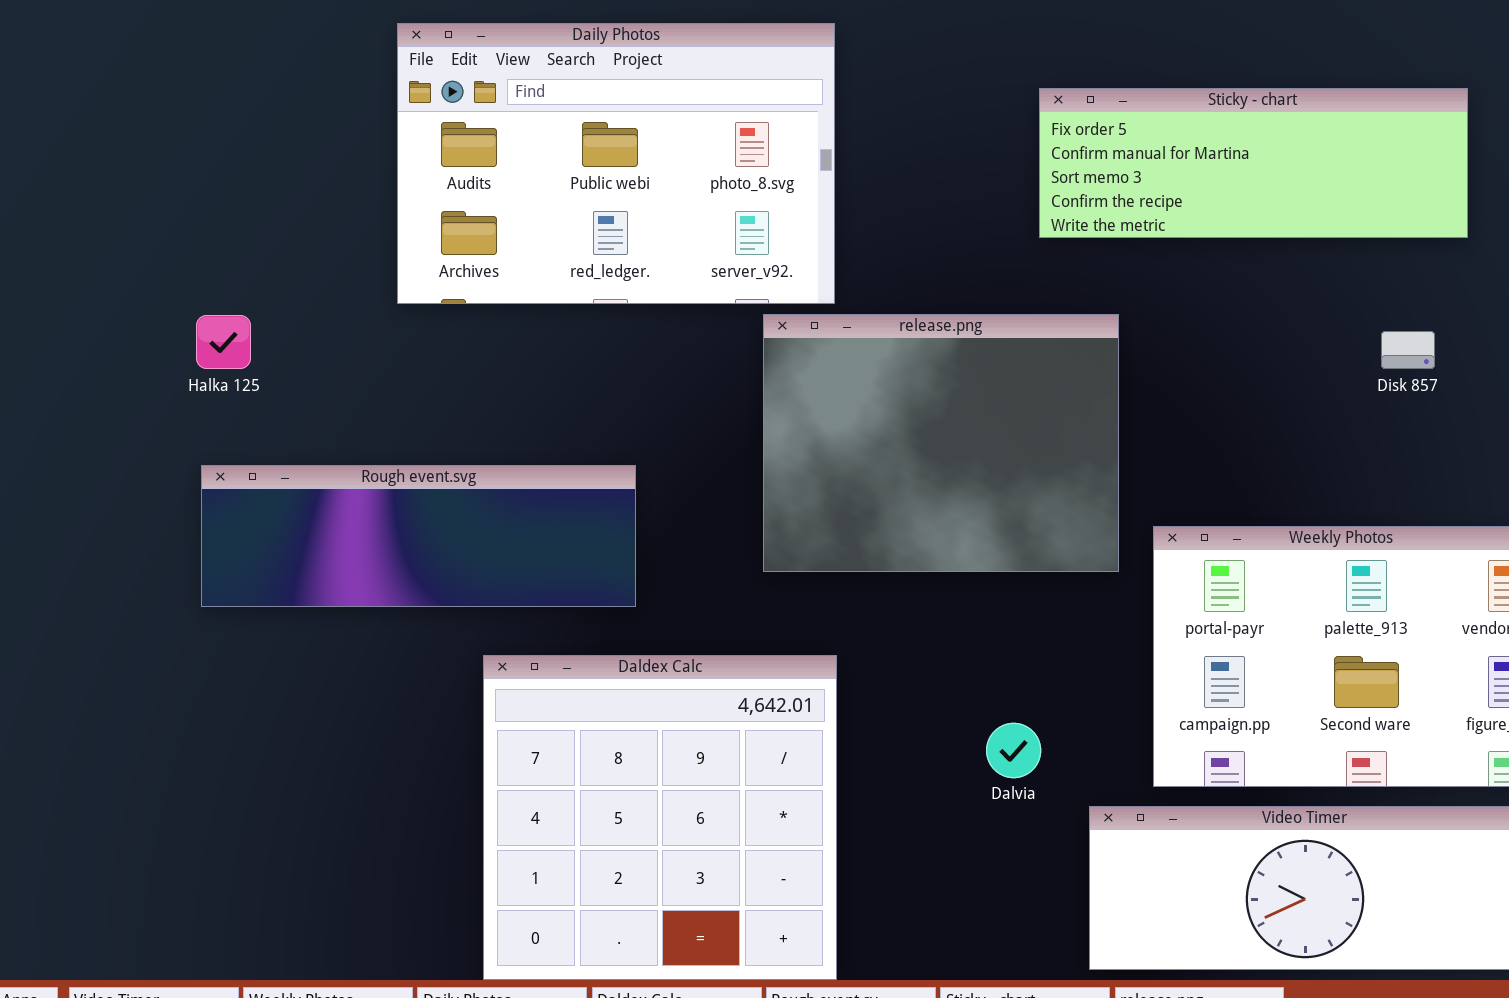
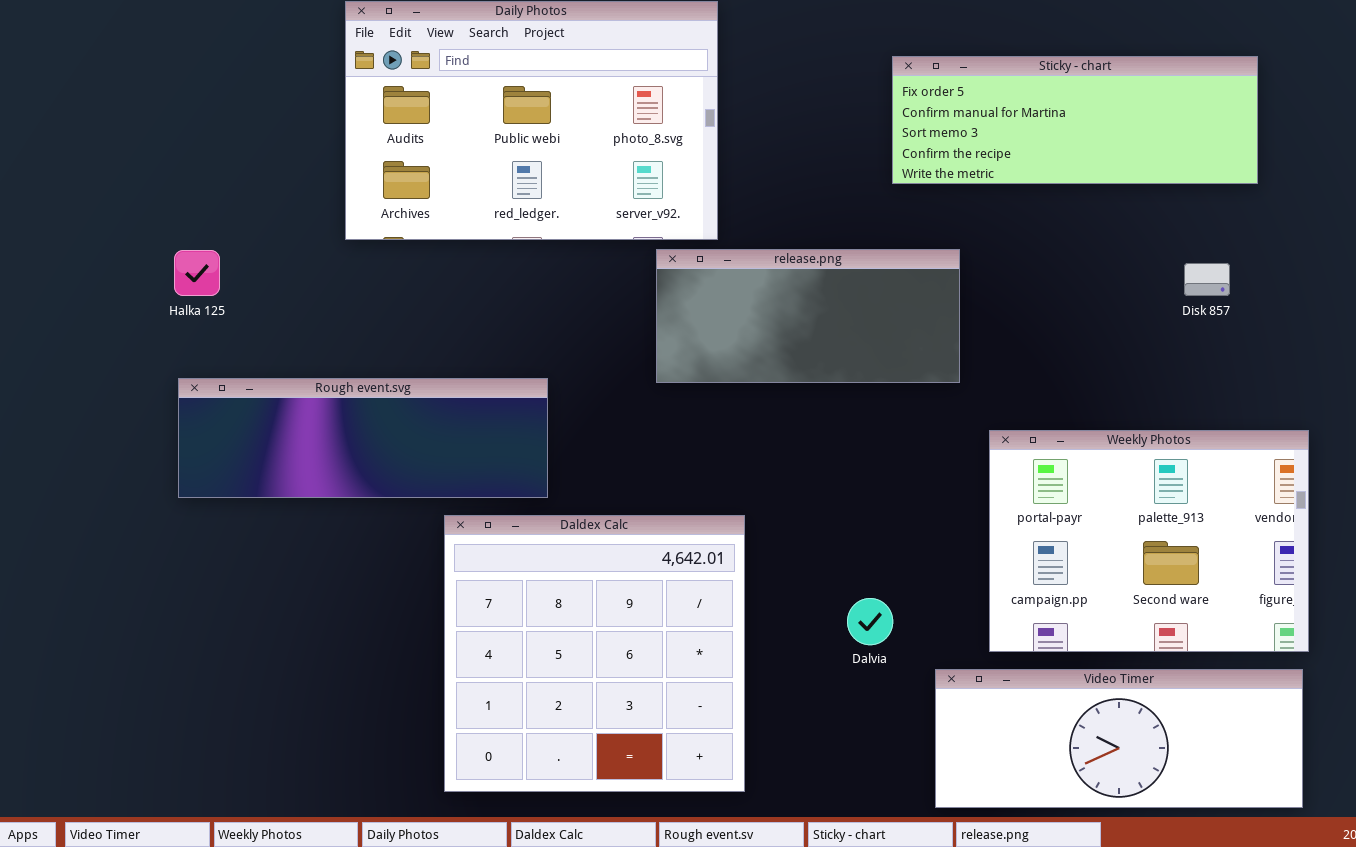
release.png: [763,314,1119,572] -> [656,249,960,383], resized
Daldex Calc: [483,655,837,980] -> [444,515,745,792], moved

